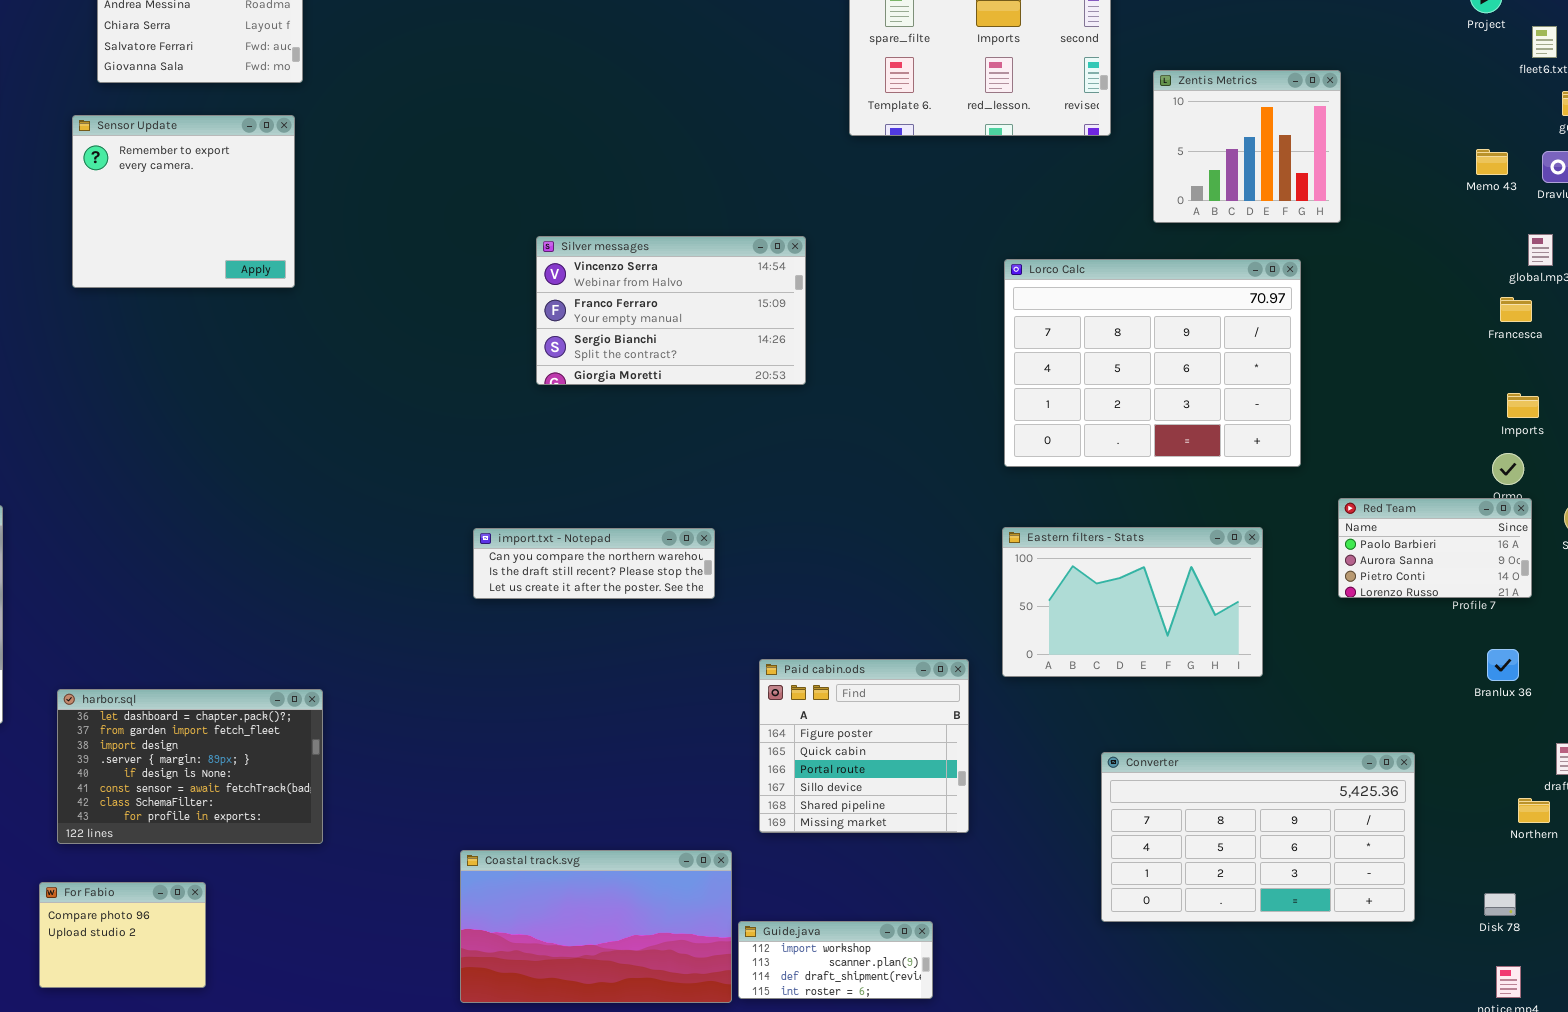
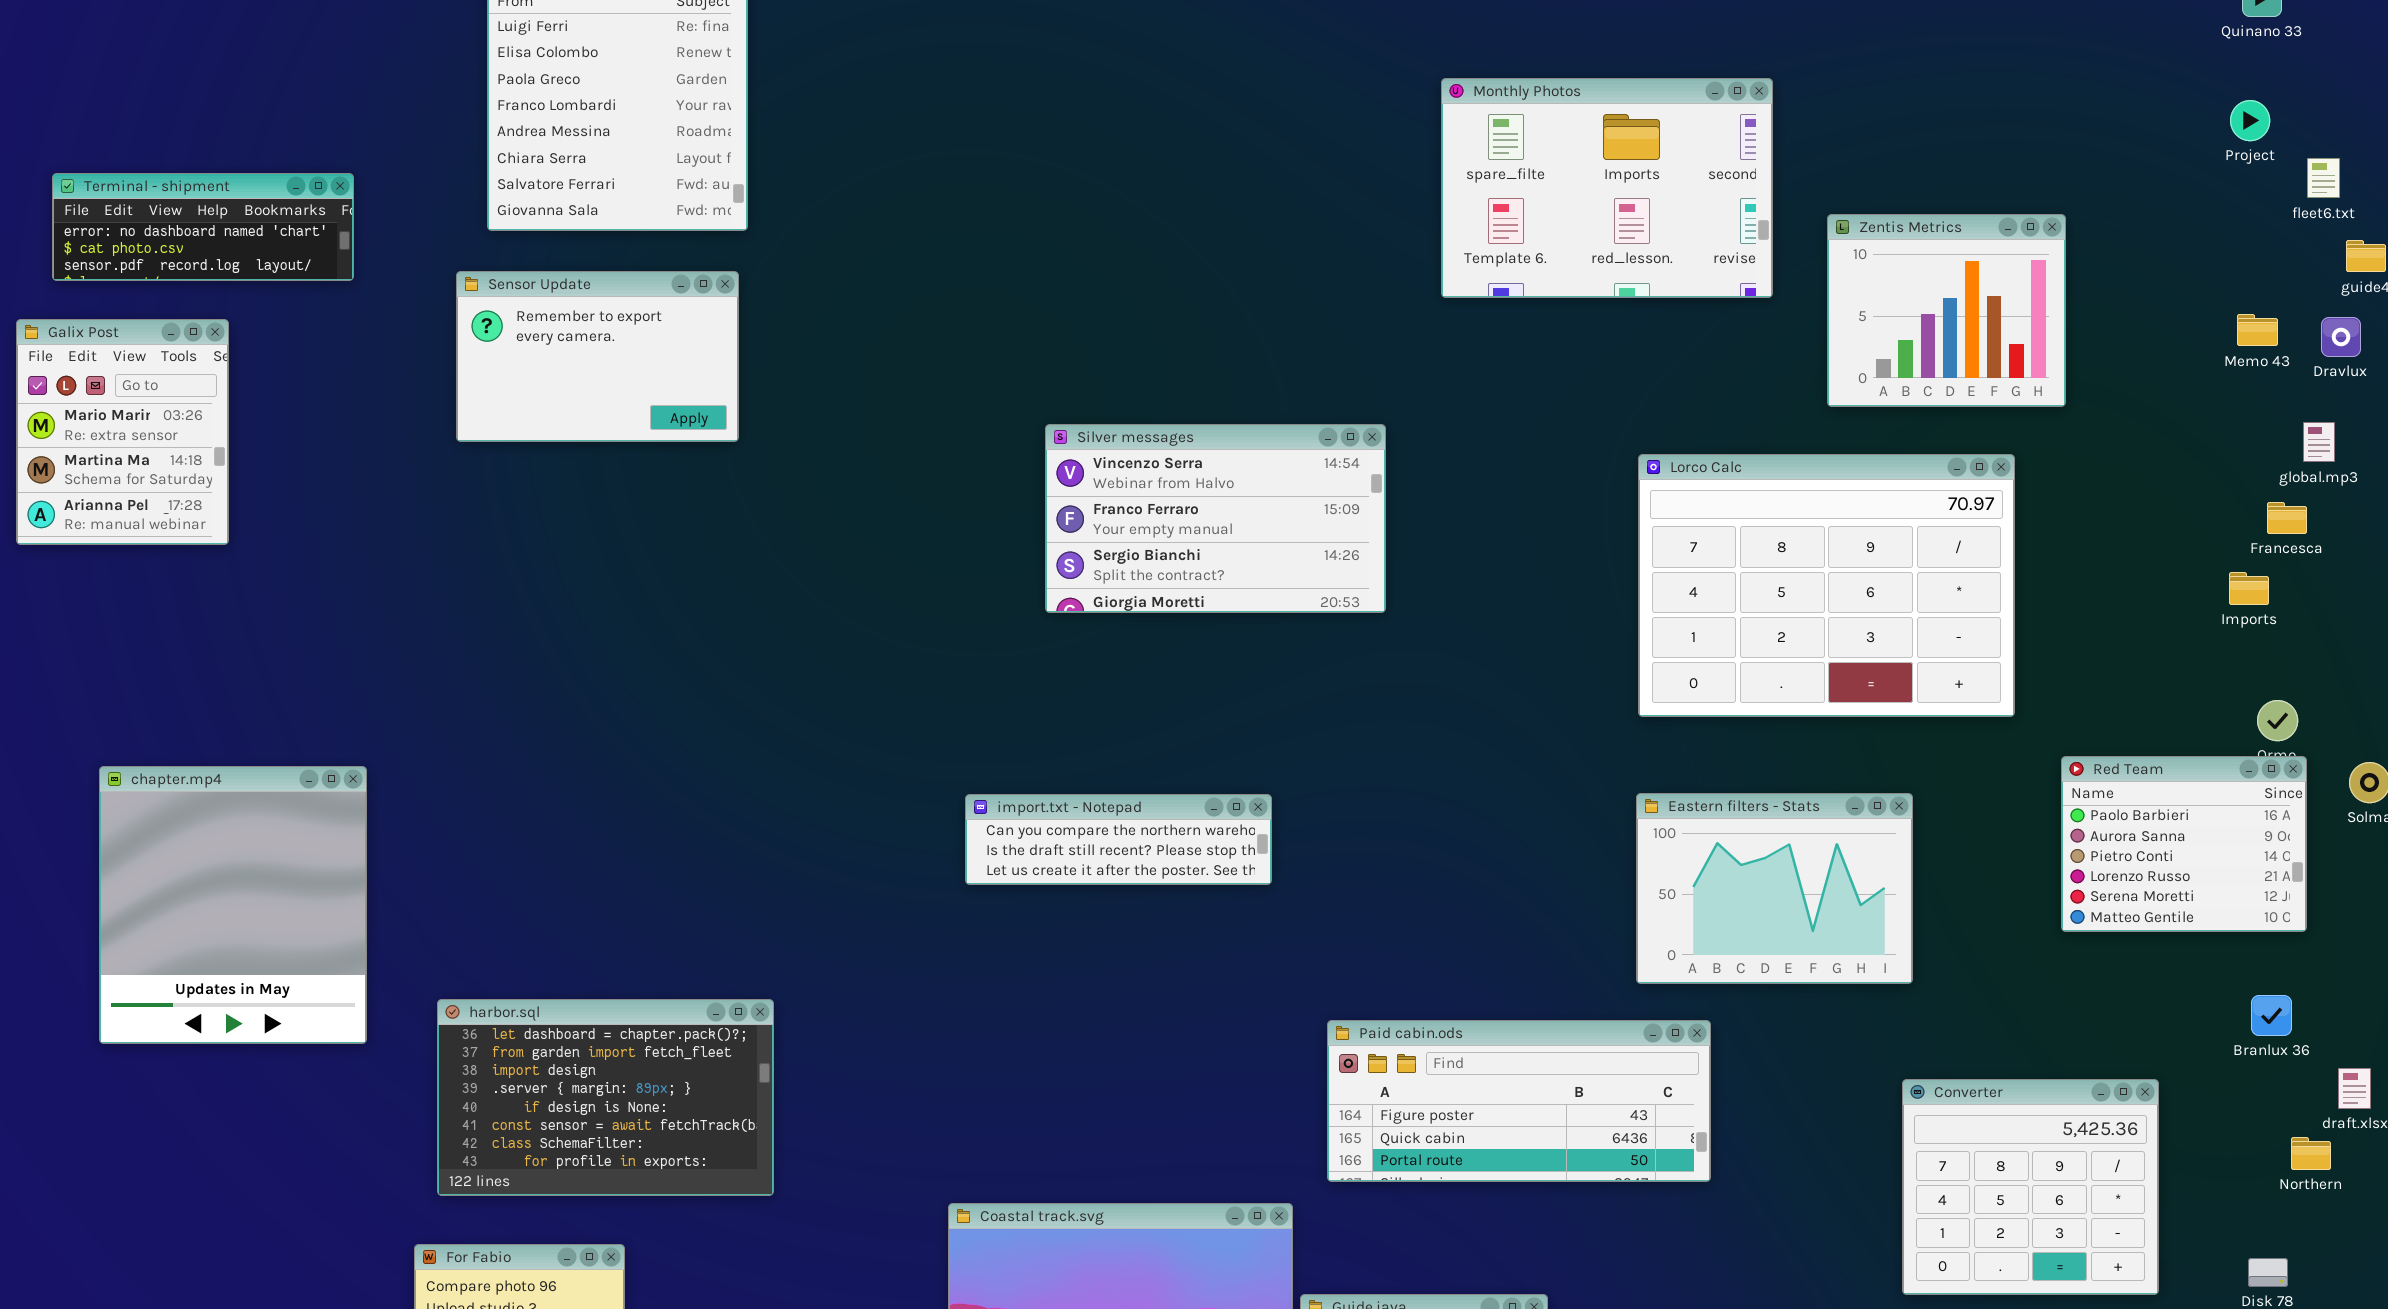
Sensor Update: [72,115,295,288] -> [456,271,739,442], resized
Imports: [1507,393,1539,418] -> [2229,572,2269,605], moved
Red Team: [1338,498,1532,598] -> [2061,756,2307,932], resized
Eastern filters - Stats: [1002,527,1263,677] -> [1636,793,1913,984], resized
Branlux 36: [1487,649,1519,681] -> [2251,995,2292,1036], moved
Paid cabin.ods: [759,659,969,833] -> [1327,1020,1711,1182], resized
Converter: [1101,752,1415,922] -> [1902,1079,2159,1295], resized

